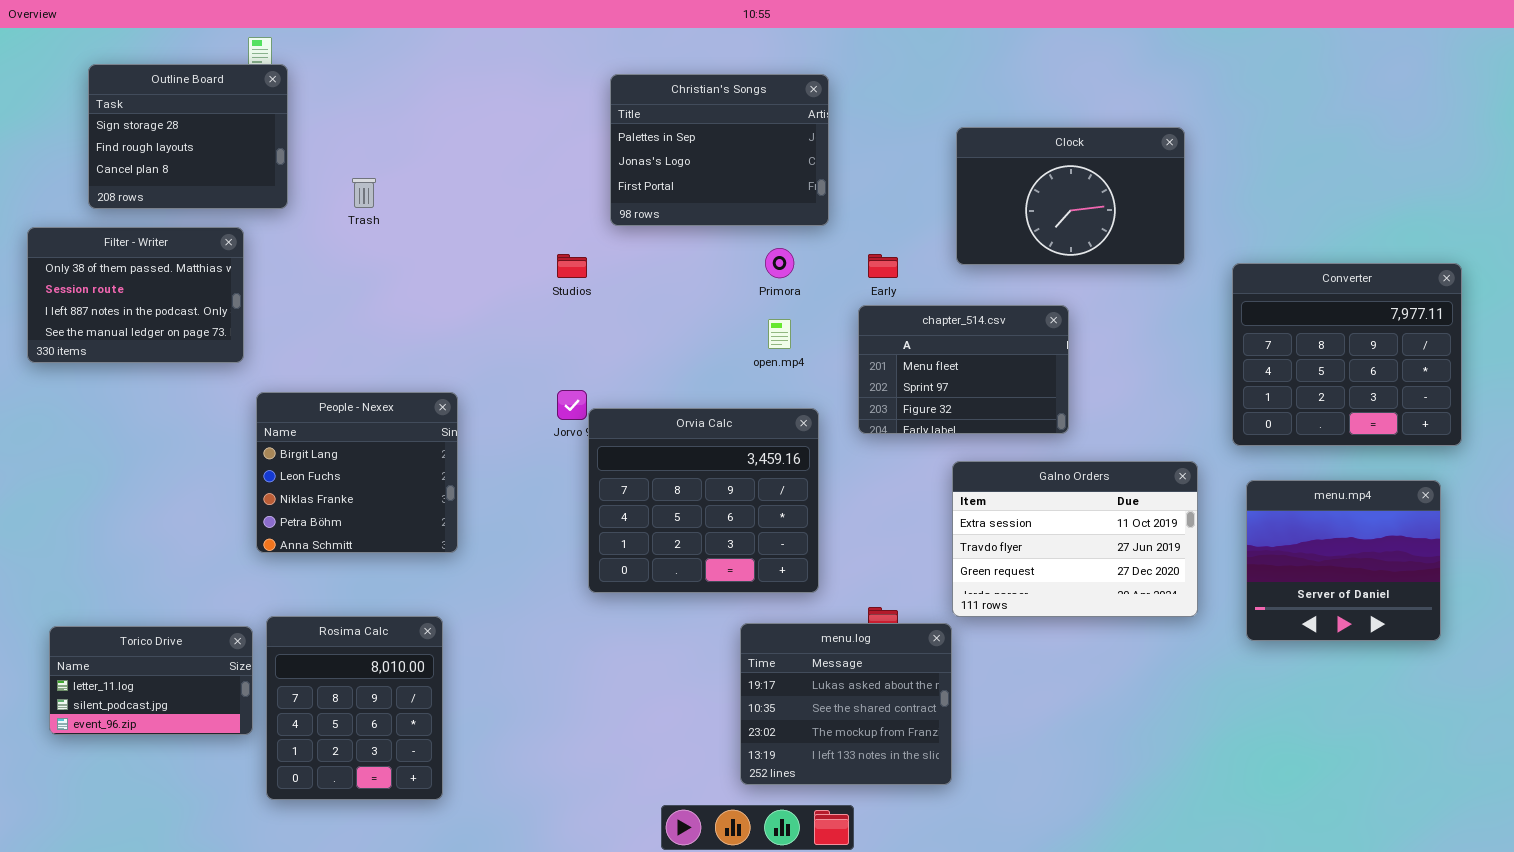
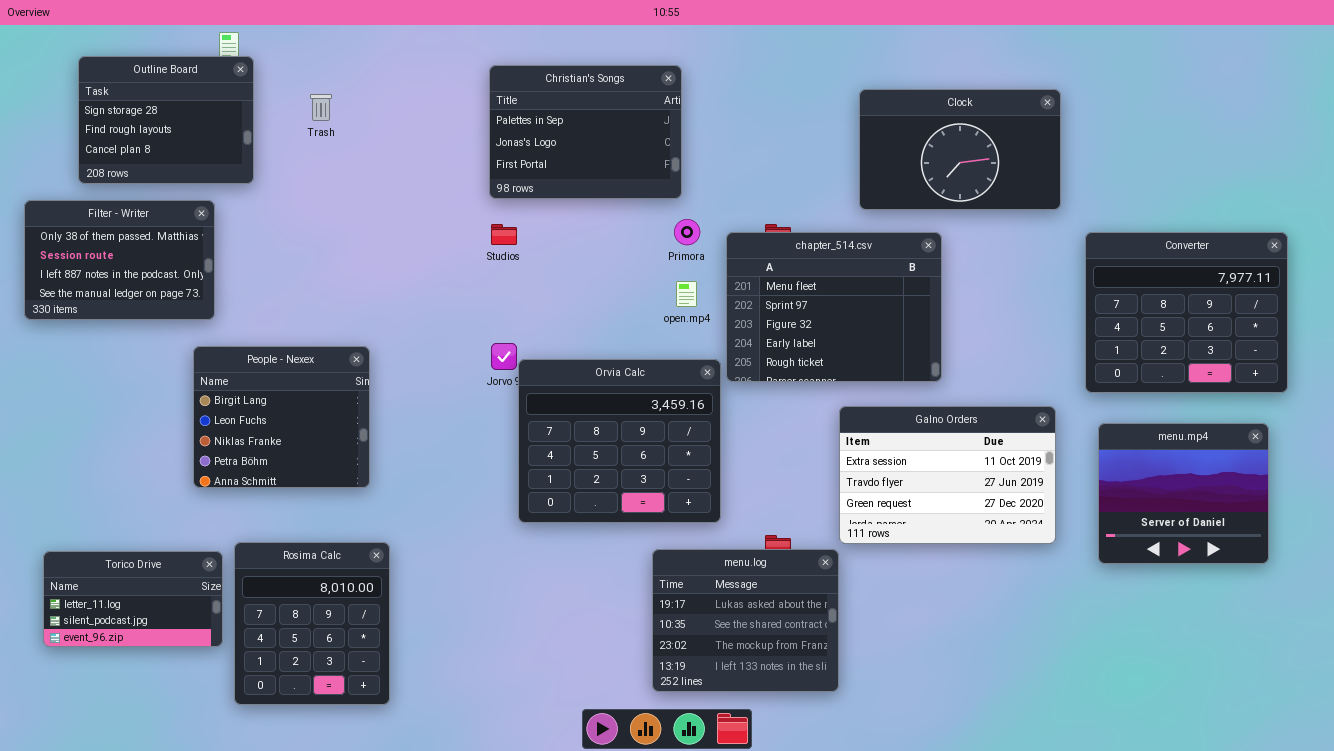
Christian's Songs: [610,74,829,226] -> [489,65,682,199], moved
Clock: [956,127,1185,265] -> [859,89,1061,210], moved
Trash: [352,178,376,208] -> [310,94,332,121], moved
chapter_514.csv: [858,305,1069,434] -> [726,232,942,382], resized
People - Nexex: [256,392,458,553] -> [193,346,370,488], moved

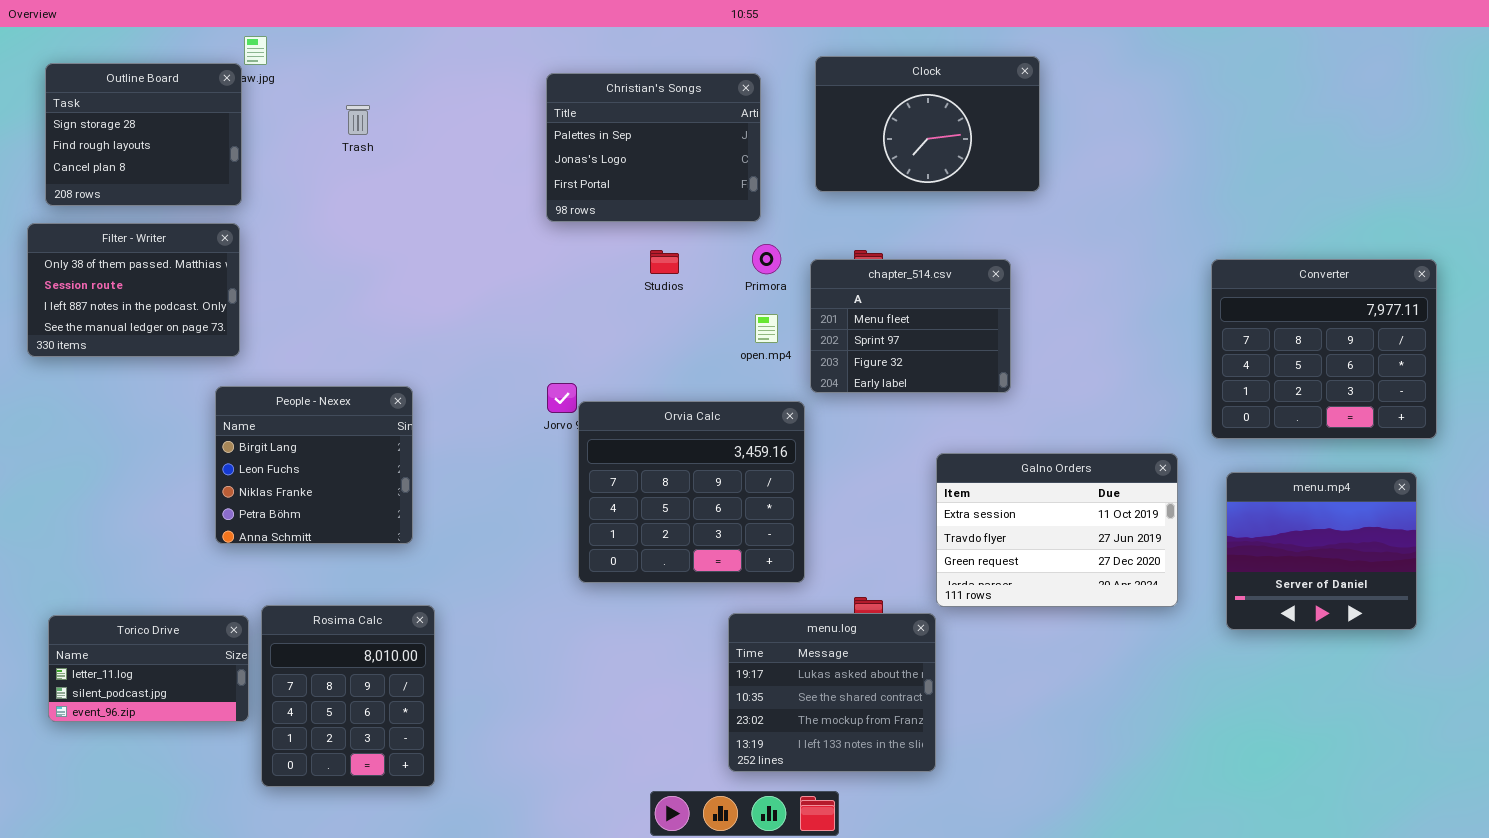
Outline Board: [78,56,254,184] -> [45,63,242,206], moved
Clock: [859,89,1061,210] -> [815,56,1040,192], moved
Studios: [491,224,517,245] -> [650,250,679,274], moved
chapter_514.csv: [726,232,942,382] -> [810,259,1011,393], resized

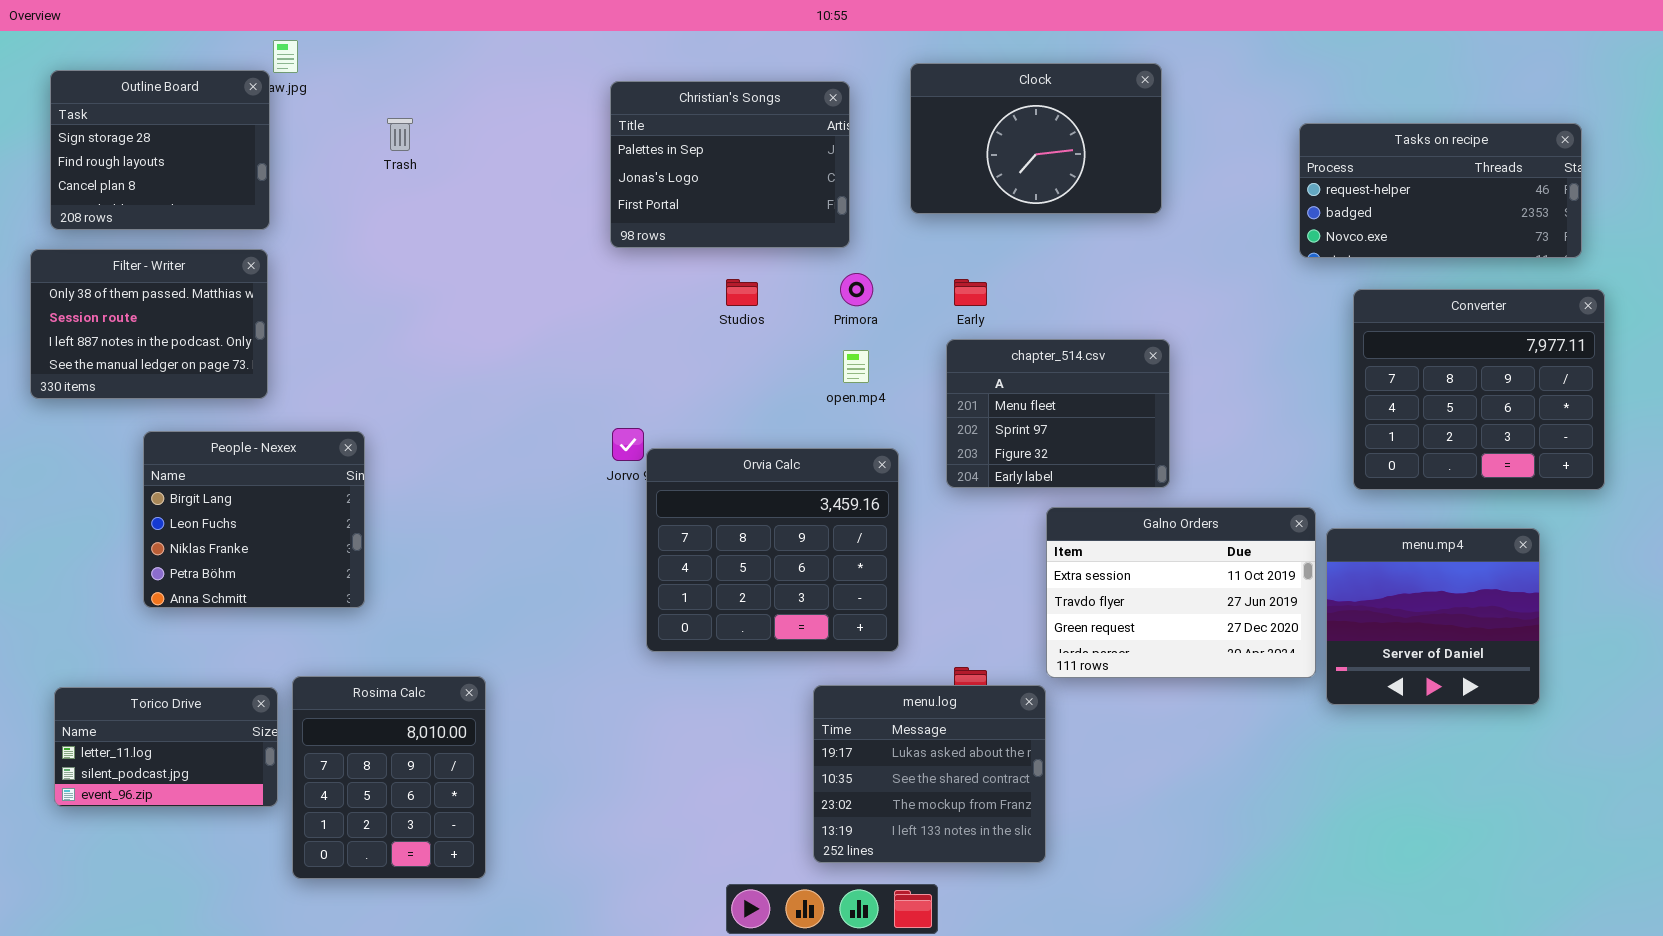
Tasks on recipe: none -> [1299,123,1582,258], opened
chapter_514.csv: [810,259,1011,393] -> [946,339,1170,488], moved
People - Nexex: [215,386,413,544] -> [143,431,365,608], moved
menu.mp4: [1226,472,1417,630] -> [1326,528,1540,705], moved

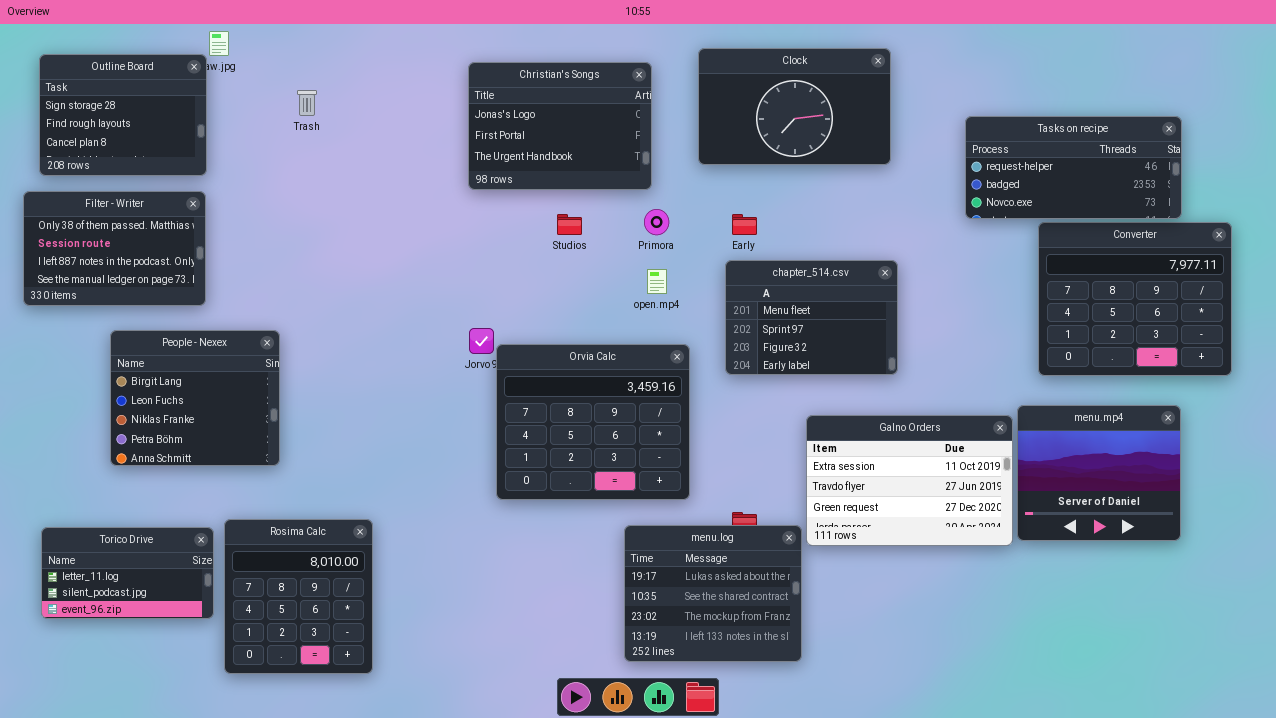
Christian's Songs: [610,81,850,248] -> [468,62,652,190], scrolled down 1 row
Tasks on recipe: [1299,123,1582,258] -> [965,116,1182,219], moved
Galno Orders: [1046,507,1316,678] -> [806,415,1013,546], moved

